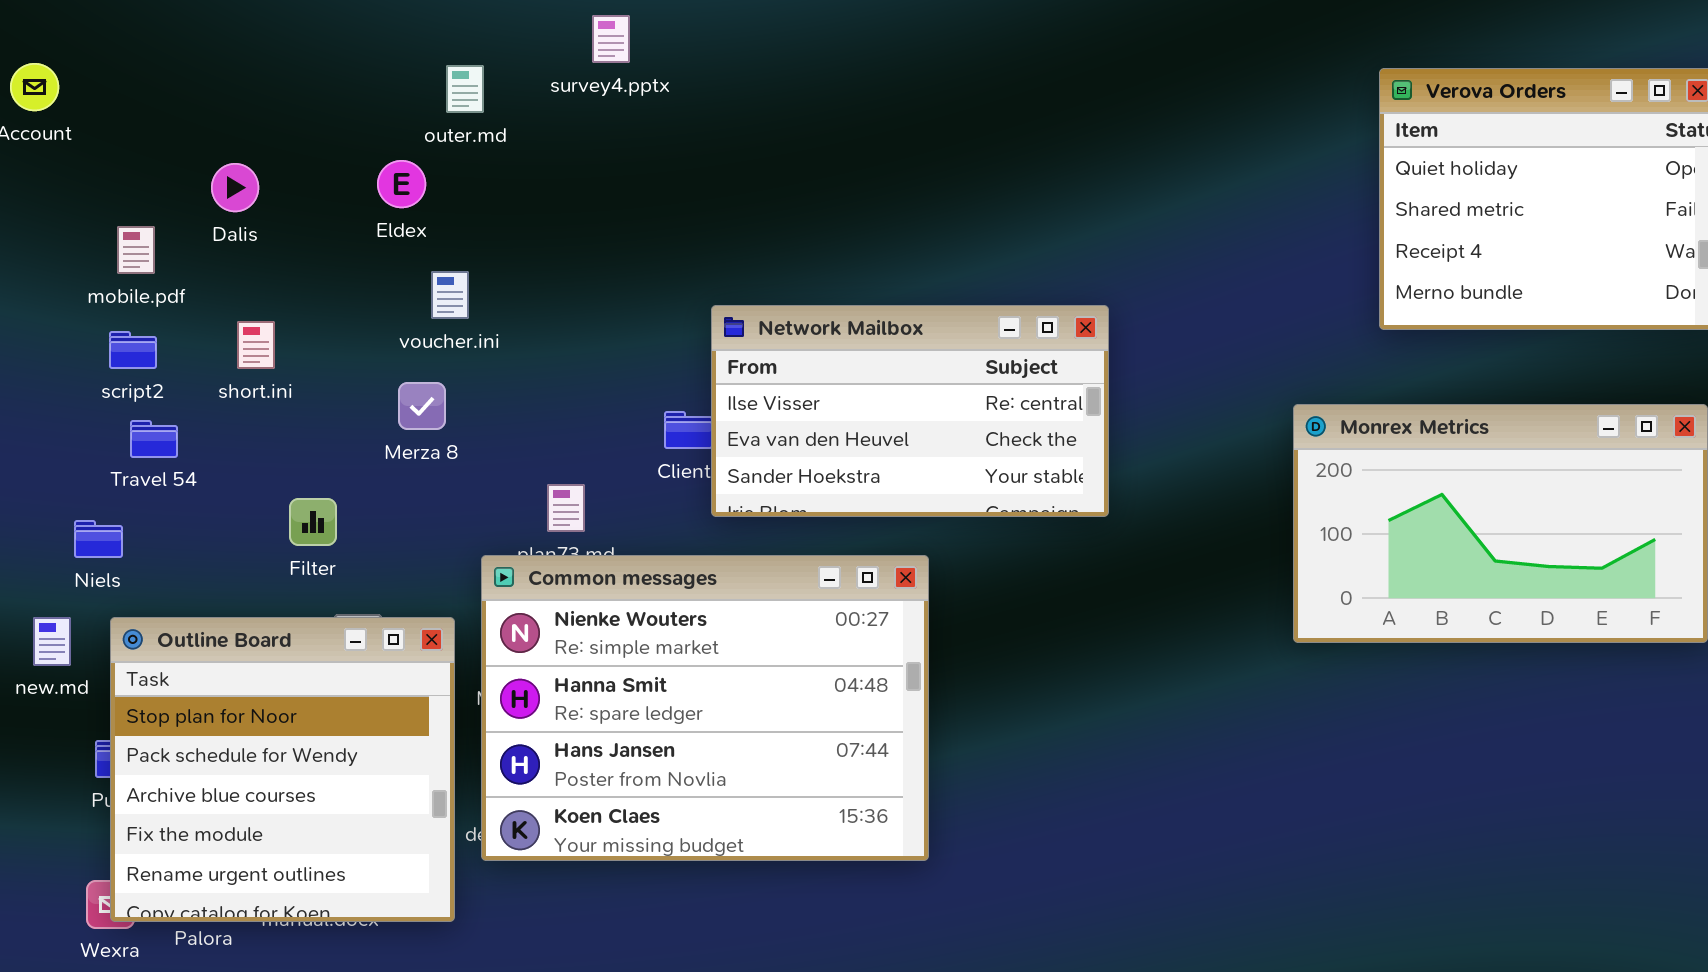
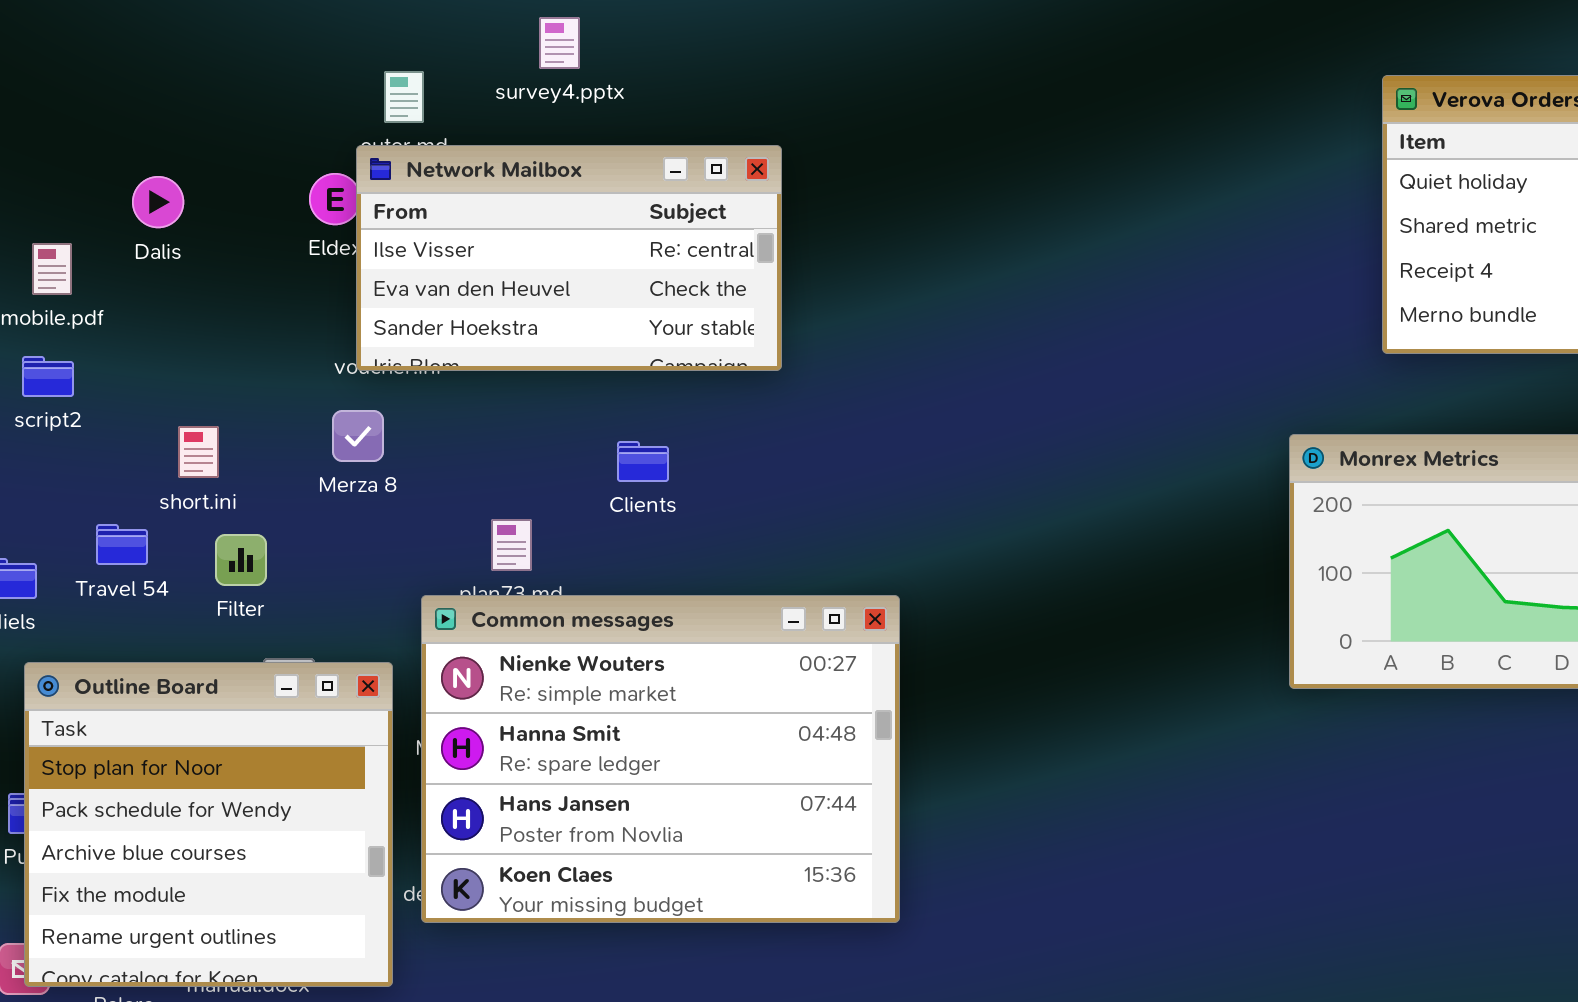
Network Mailbox: [711,305,1109,517] -> [356,145,782,371], moved
short.ini: [237,321,275,369] -> [178,426,219,478], moved
Travel 54: [130,420,178,458] -> [96,524,148,565], moved

